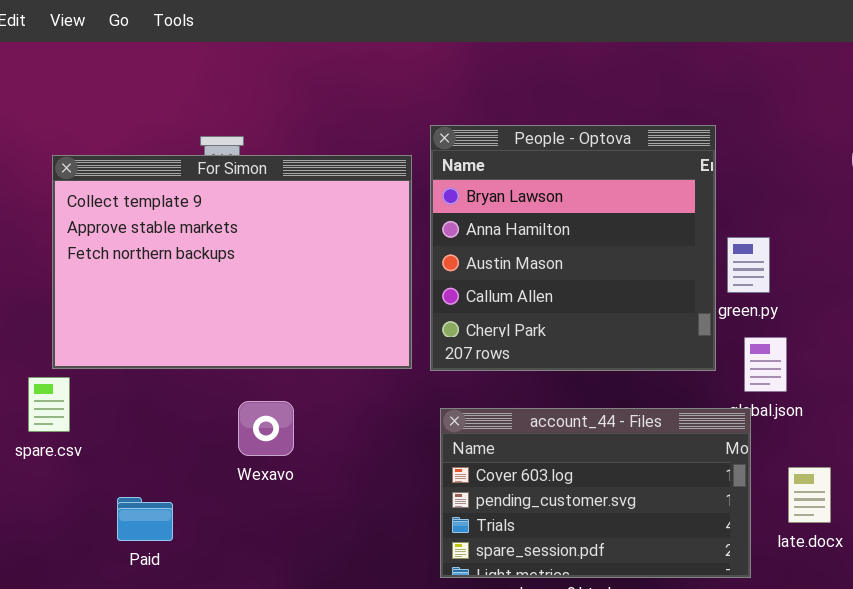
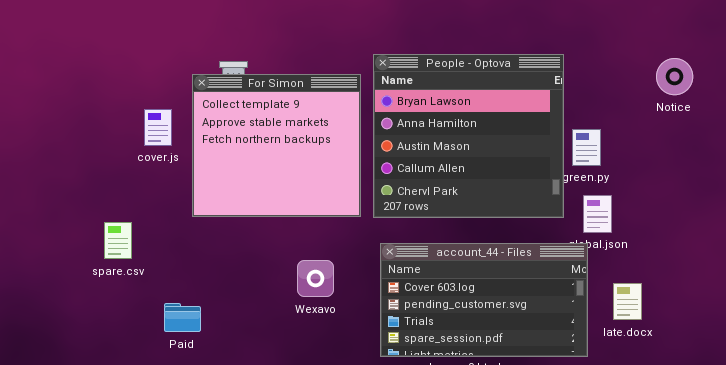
For Simon: [52,155,412,369] -> [192,74,361,217], resized
Wexavo: [238,401,294,456] -> [297,260,334,297], moved

